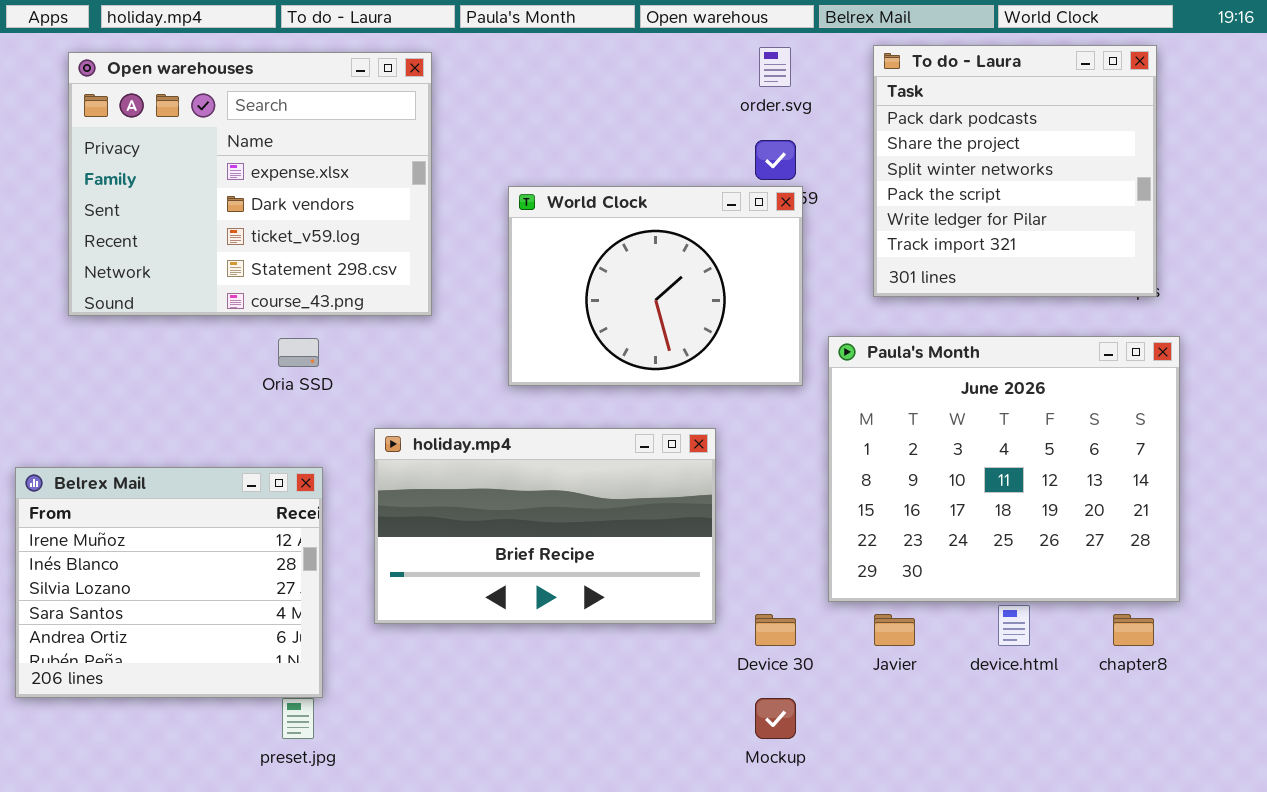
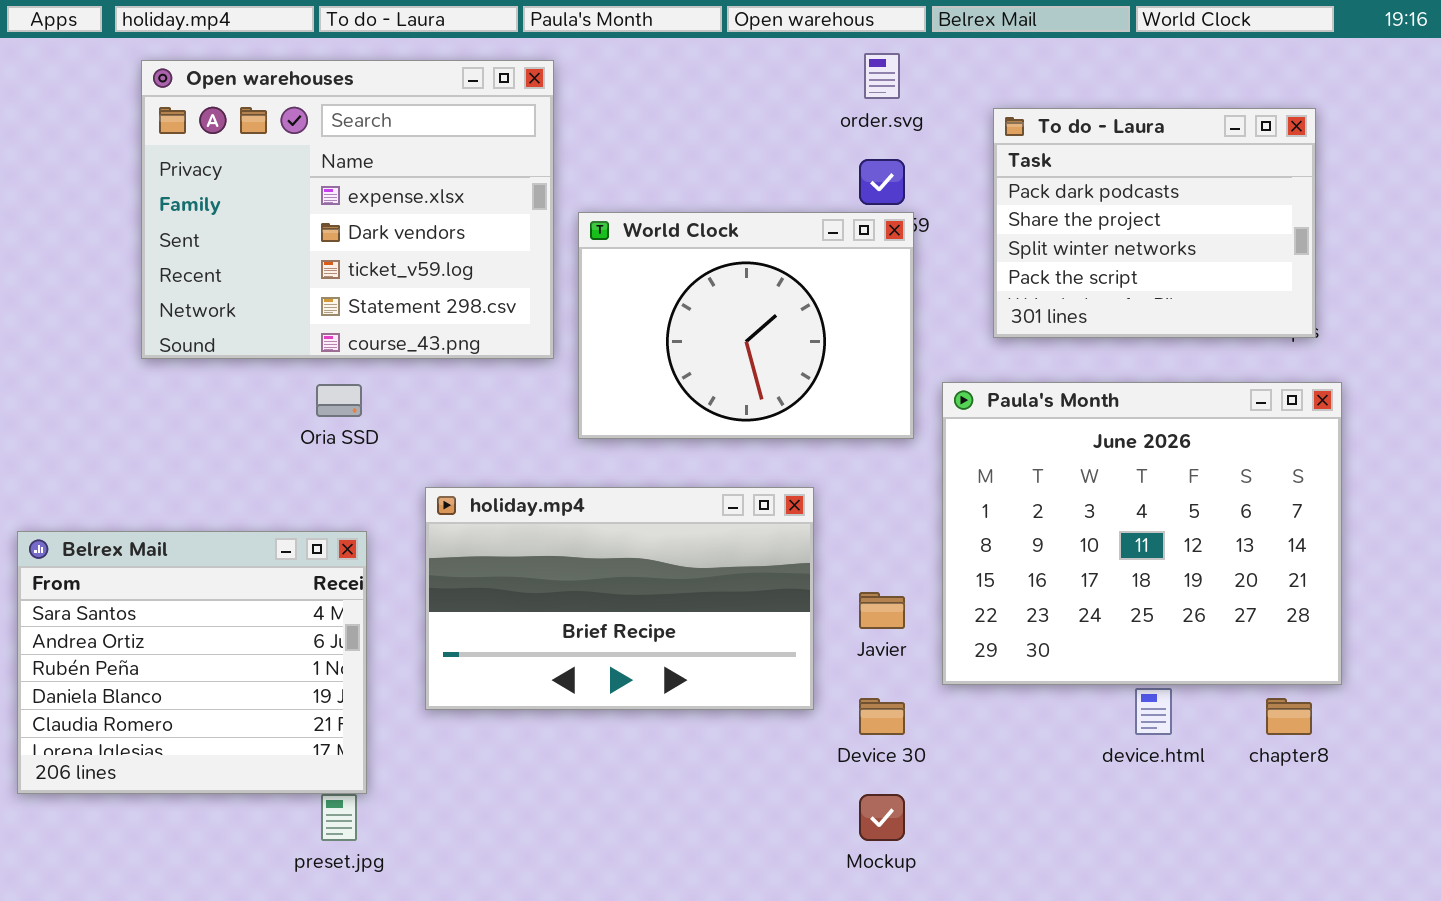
To do - Laura: [873,45,1157,297] -> [993,108,1316,338], resized
Open warehouses: [68,52,432,316] -> [141,60,554,359], moved
Belrex Mail: [15,467,323,698] -> [17,531,367,794], scrolled down 3 rows
Javier: [874,614,915,646] -> [859,592,905,629], moved

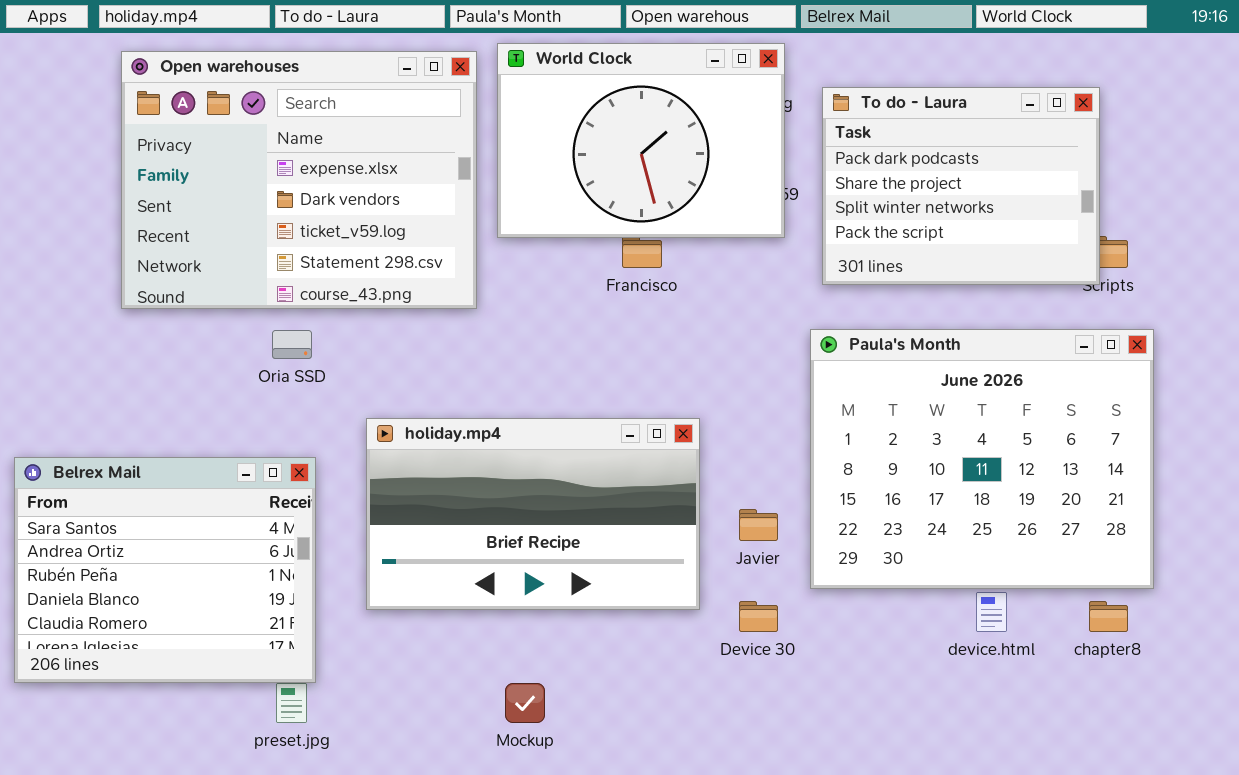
To do - Laura: [993,108,1316,338] -> [822,87,1100,285], moved
World Clock: [578,212,914,439] -> [497,43,785,238], moved
Mockup: [859,794,905,841] -> [505,683,545,723], moved

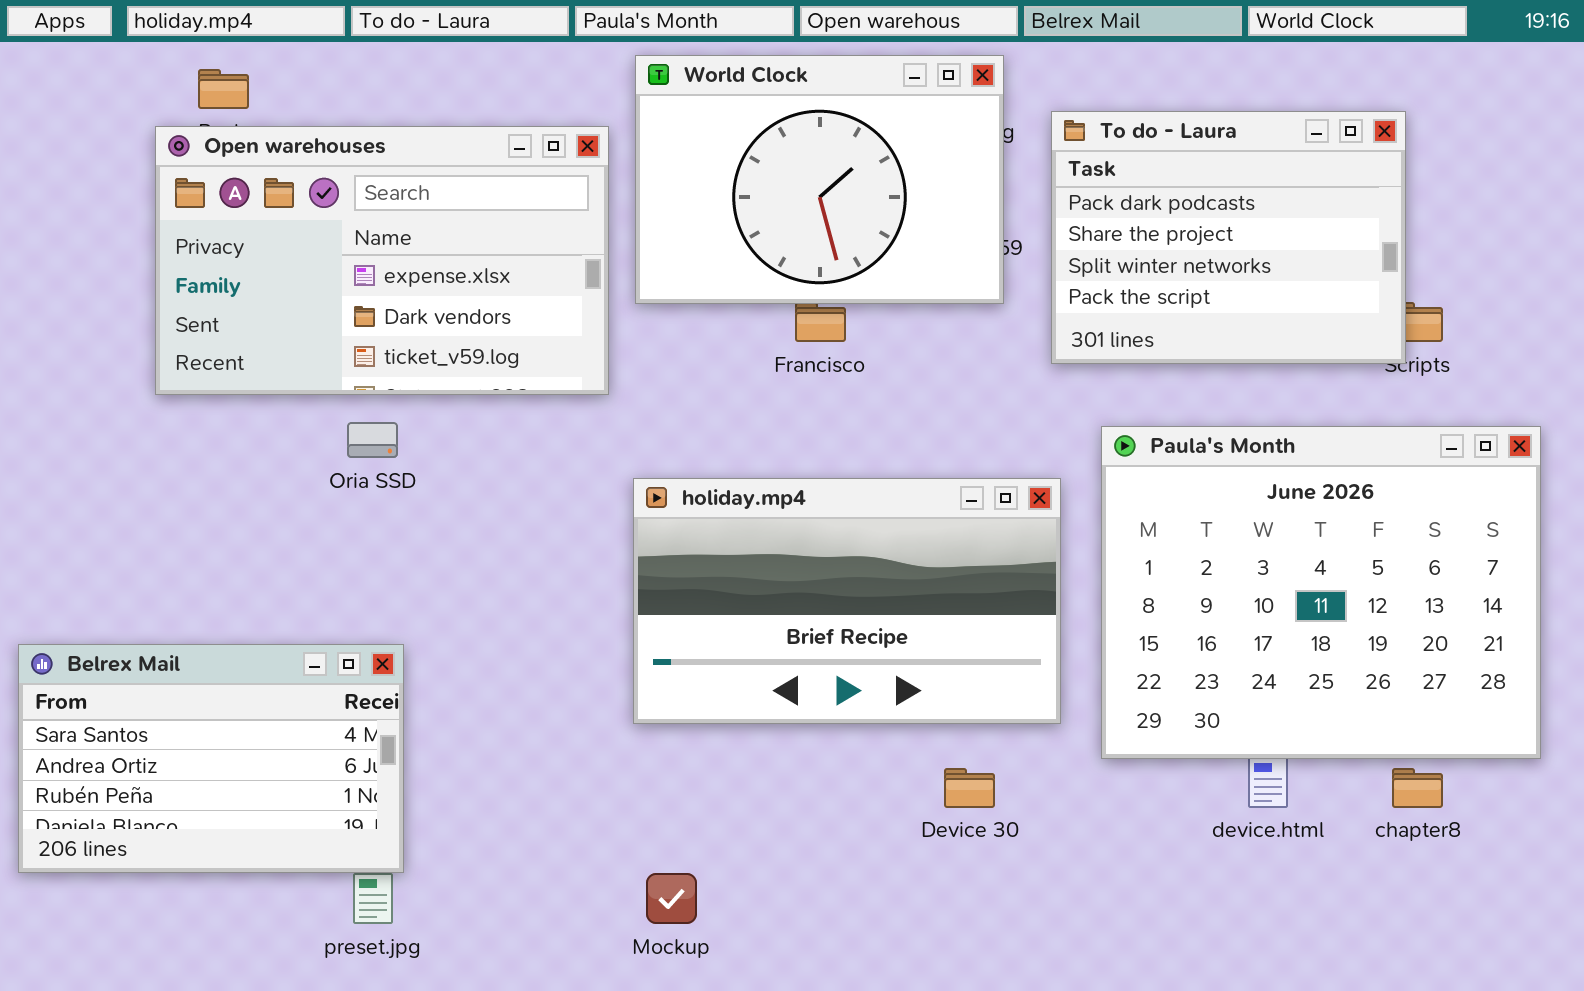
Open warehouses: [121,51,477,309] -> [155,126,609,395], resized
Paula's Month: [810,329,1154,589] -> [1101,426,1541,759], moved
holiday.mp4: [366,418,700,610] -> [633,478,1061,724], moved
Belrex Mail: [14,457,316,683] -> [18,644,404,873], resized

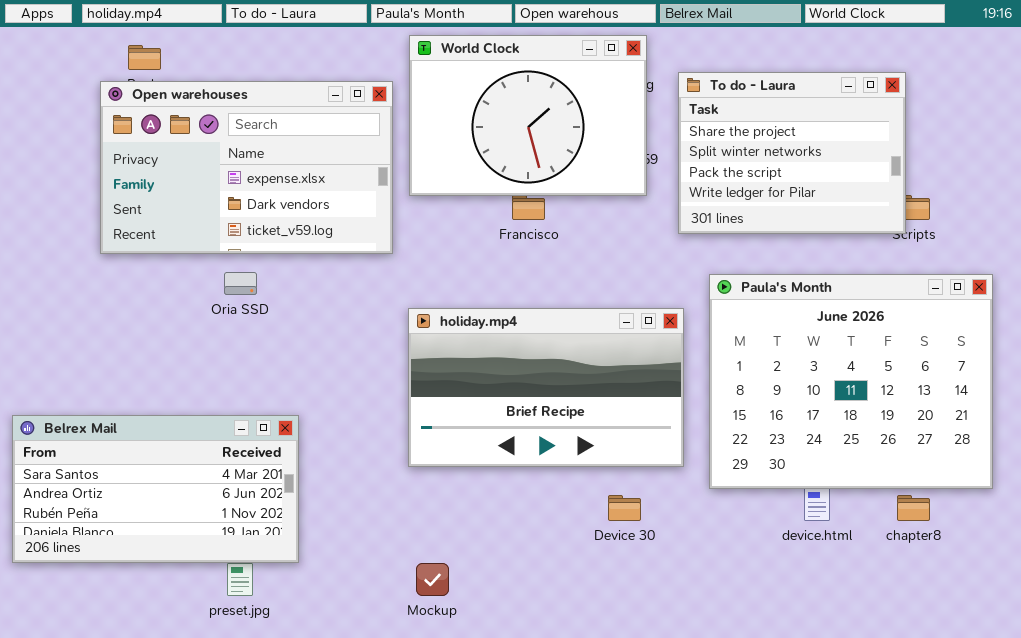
To do - Laura: [1051,111,1406,364] -> [678,72,906,234], scrolled down 1 row
Belrex Mail: [18,644,404,873] -> [12,415,299,563], resized

